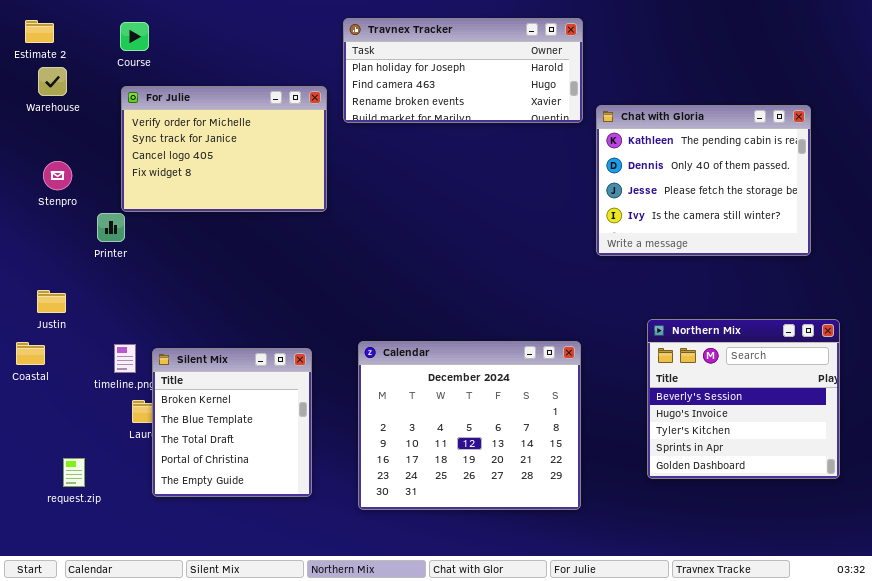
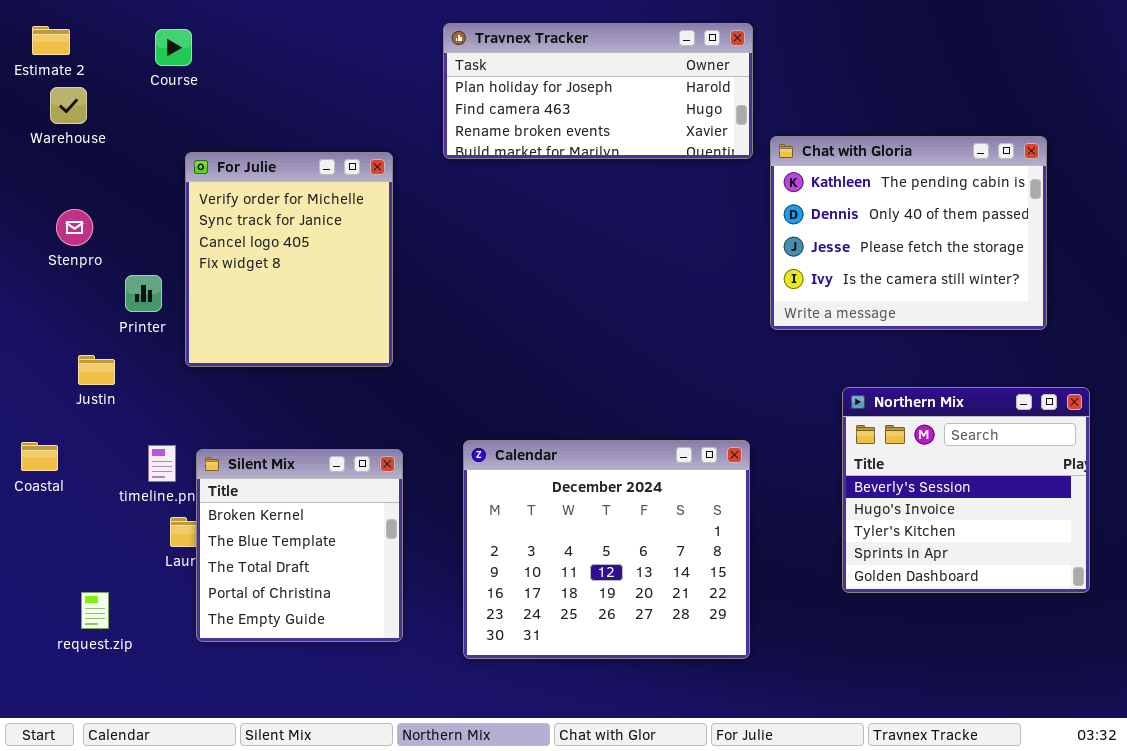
For Julie: [121,86,327,212] -> [185,152,393,367], moved, resized
Justin: [37,290,66,313] -> [78,355,115,385], moved
Northern Mix: [647,319,840,479] -> [842,387,1090,593], moved

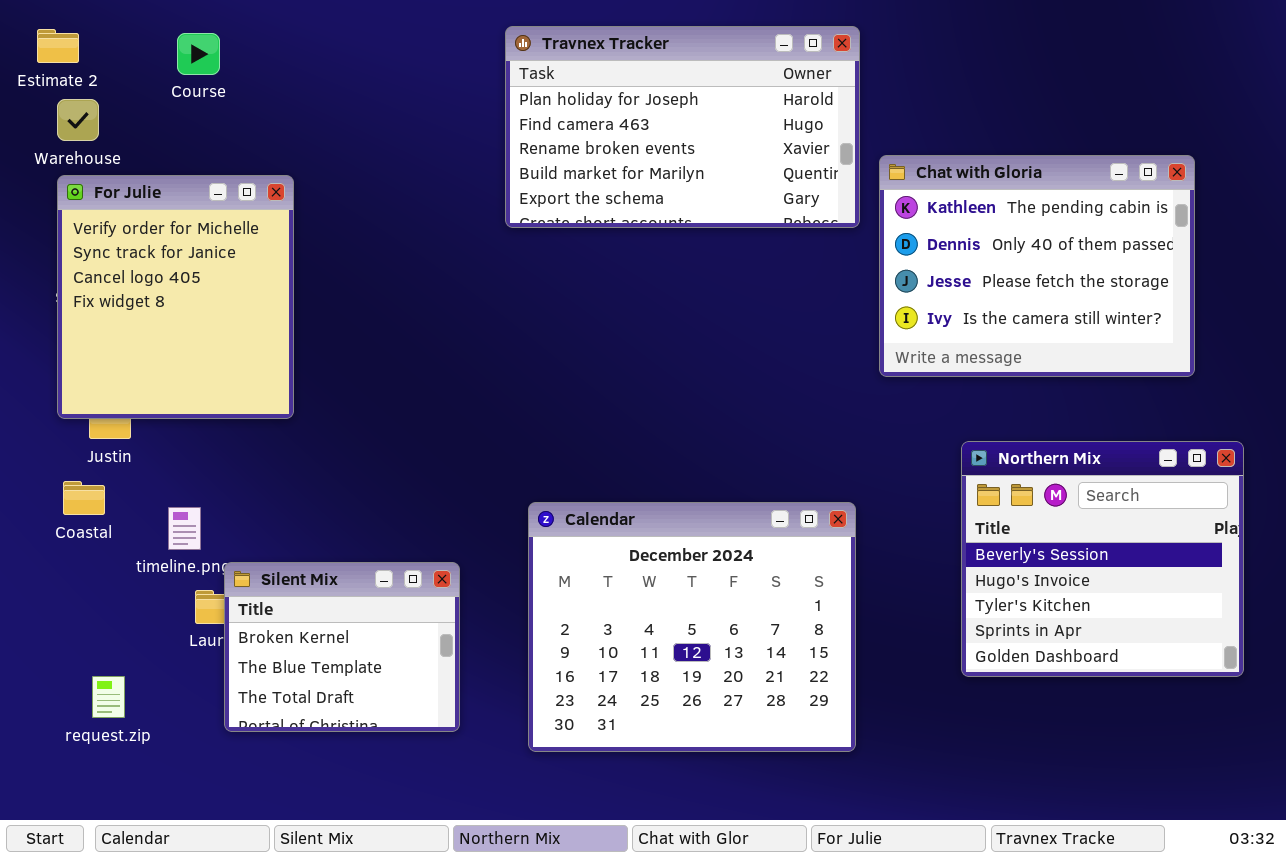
Travnex Tracker: [443,23,753,159] -> [505,26,860,228], resized
For Julie: [185,152,393,367] -> [57,175,294,419], moved
Coastal: [21,442,58,471] -> [63,481,105,515], moved
Silent Mix: [196,449,403,642] -> [224,562,460,732], resized

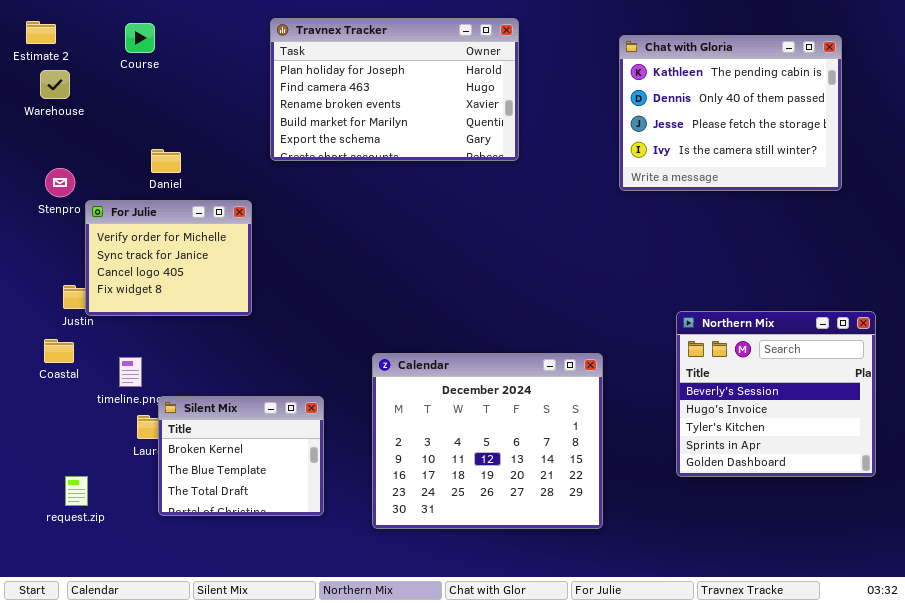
Travnex Tracker: [505,26,860,228] -> [270,18,519,161], moved
Chat with Gloria: [879,155,1195,377] -> [619,35,842,191], moved
For Julie: [57,175,294,419] -> [85,200,252,316], moved, resized

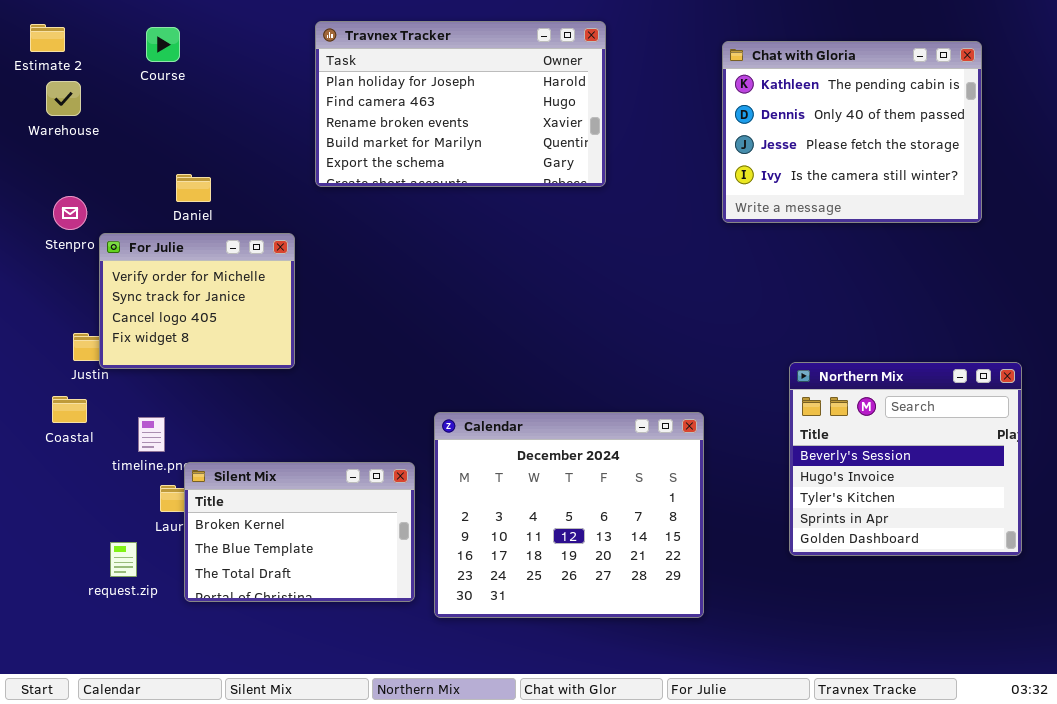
Silent Mix: [158,396,324,516] -> [184,462,415,602], resized
request.zip: [65,476,88,506] -> [110,542,137,577], moved

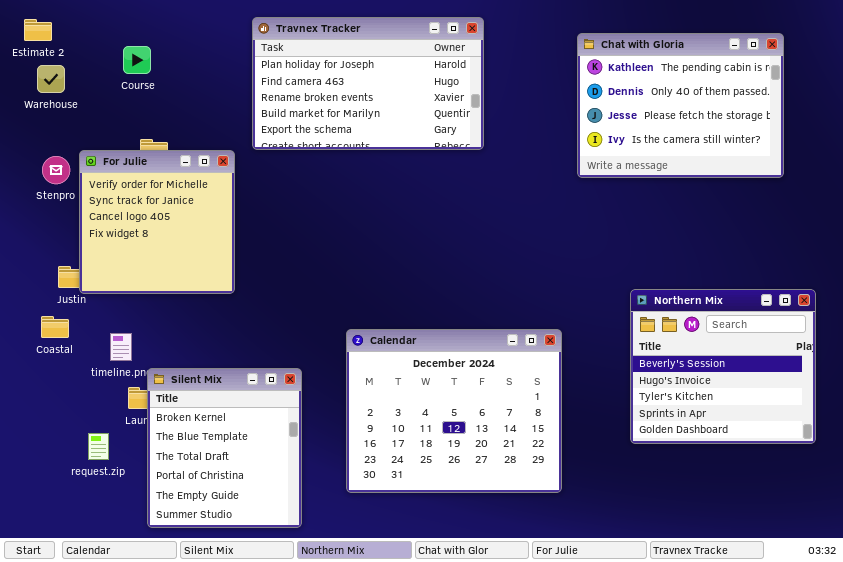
Course: [146,27,180,62] -> [123,46,151,74], moved
For Julie: [99,233,295,369] -> [79,150,235,294], resized
Silent Mix: [184,462,415,602] -> [147,368,302,528], resized

